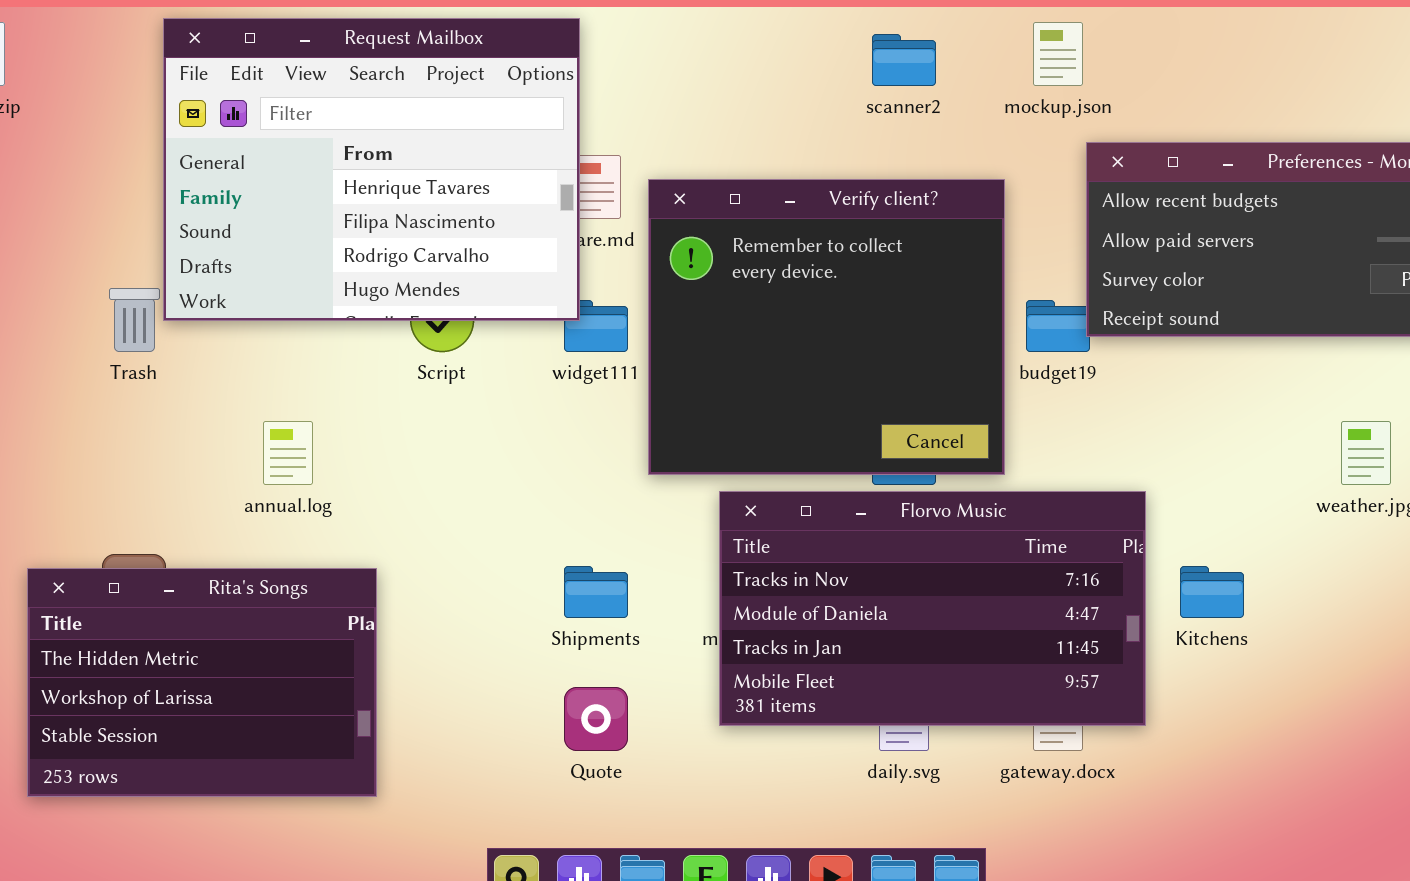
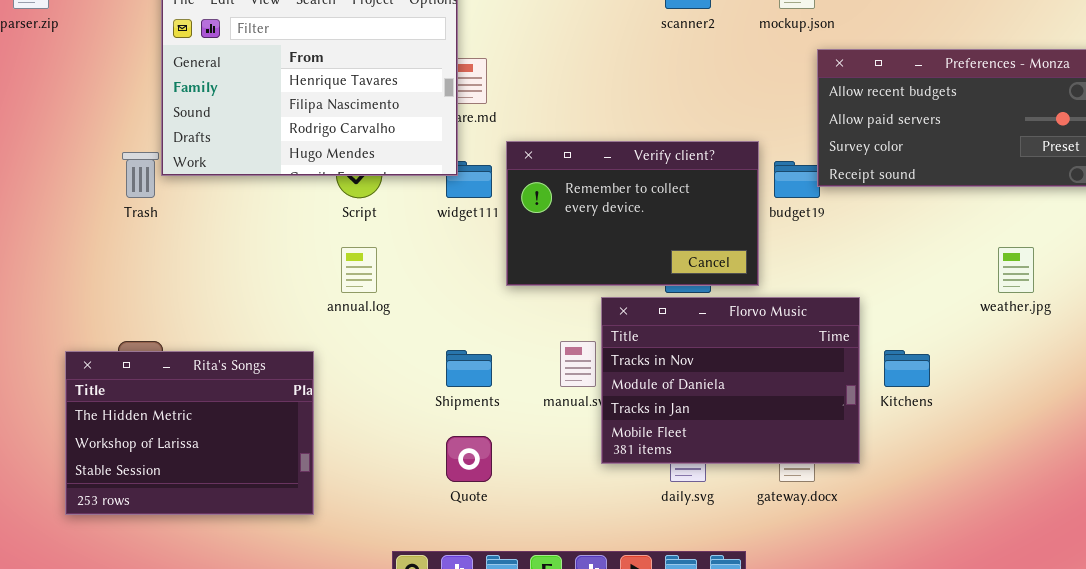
Verify client?: [648,179,1005,475] -> [506,141,759,286], resized
annual.log: [263,421,313,485] -> [341,247,377,293], moved
Florvo Music: [719,491,1146,726] -> [601,297,860,464], resized

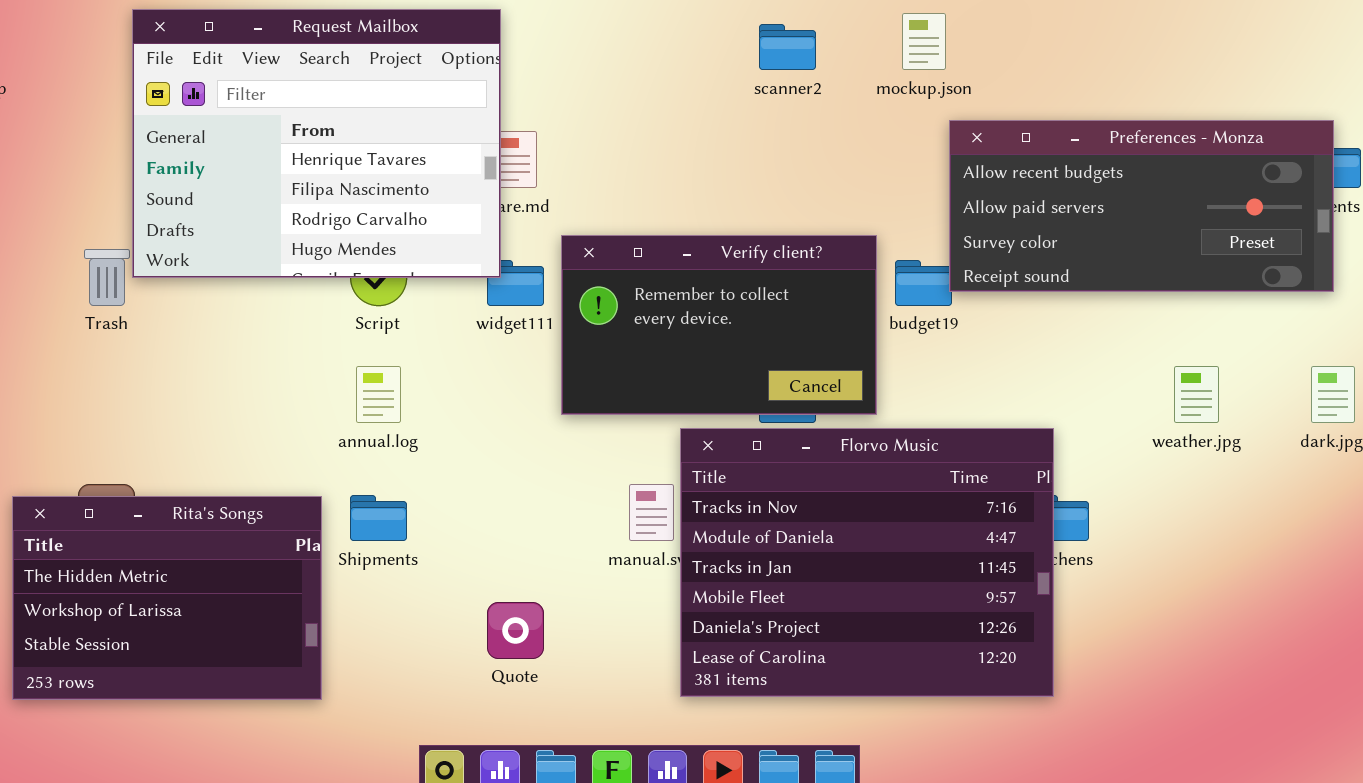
Florvo Music: [601,297,860,464] -> [680,428,1054,697], resized
Shipments: [446,350,492,387] -> [350,495,407,541], moved

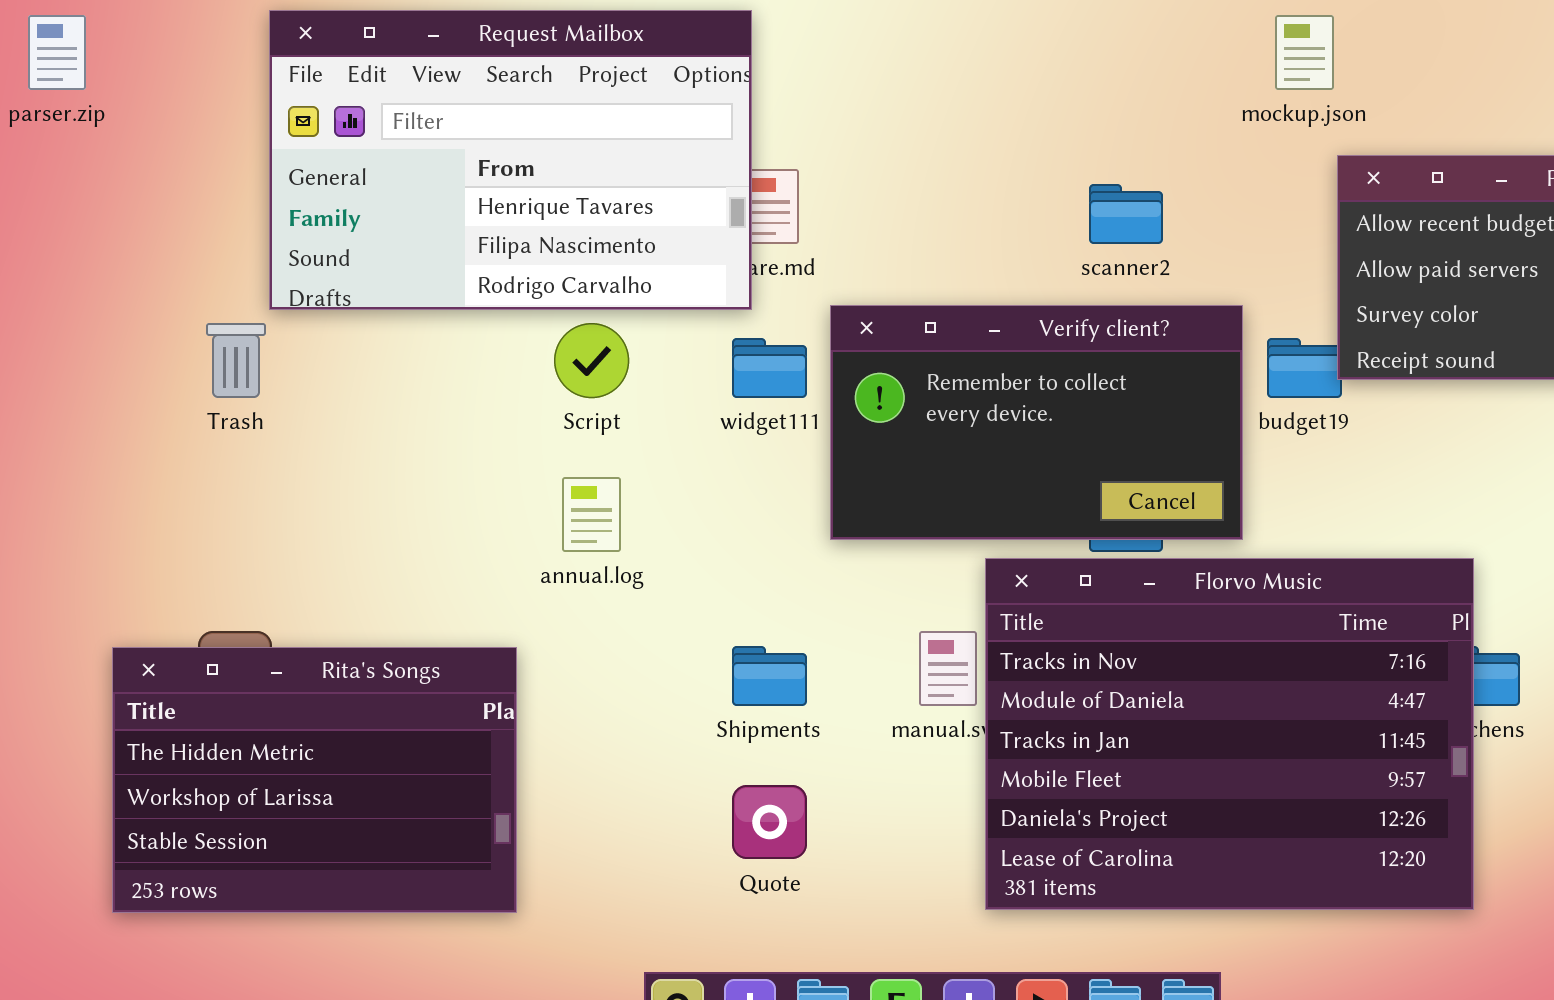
Request Mailbox: [132,9,501,278] -> [269,10,752,310], resized
scanner2: [759,24,816,70] -> [1089,184,1163,244], moved
Shipments: [350,495,407,541] -> [732,646,807,706], moved

